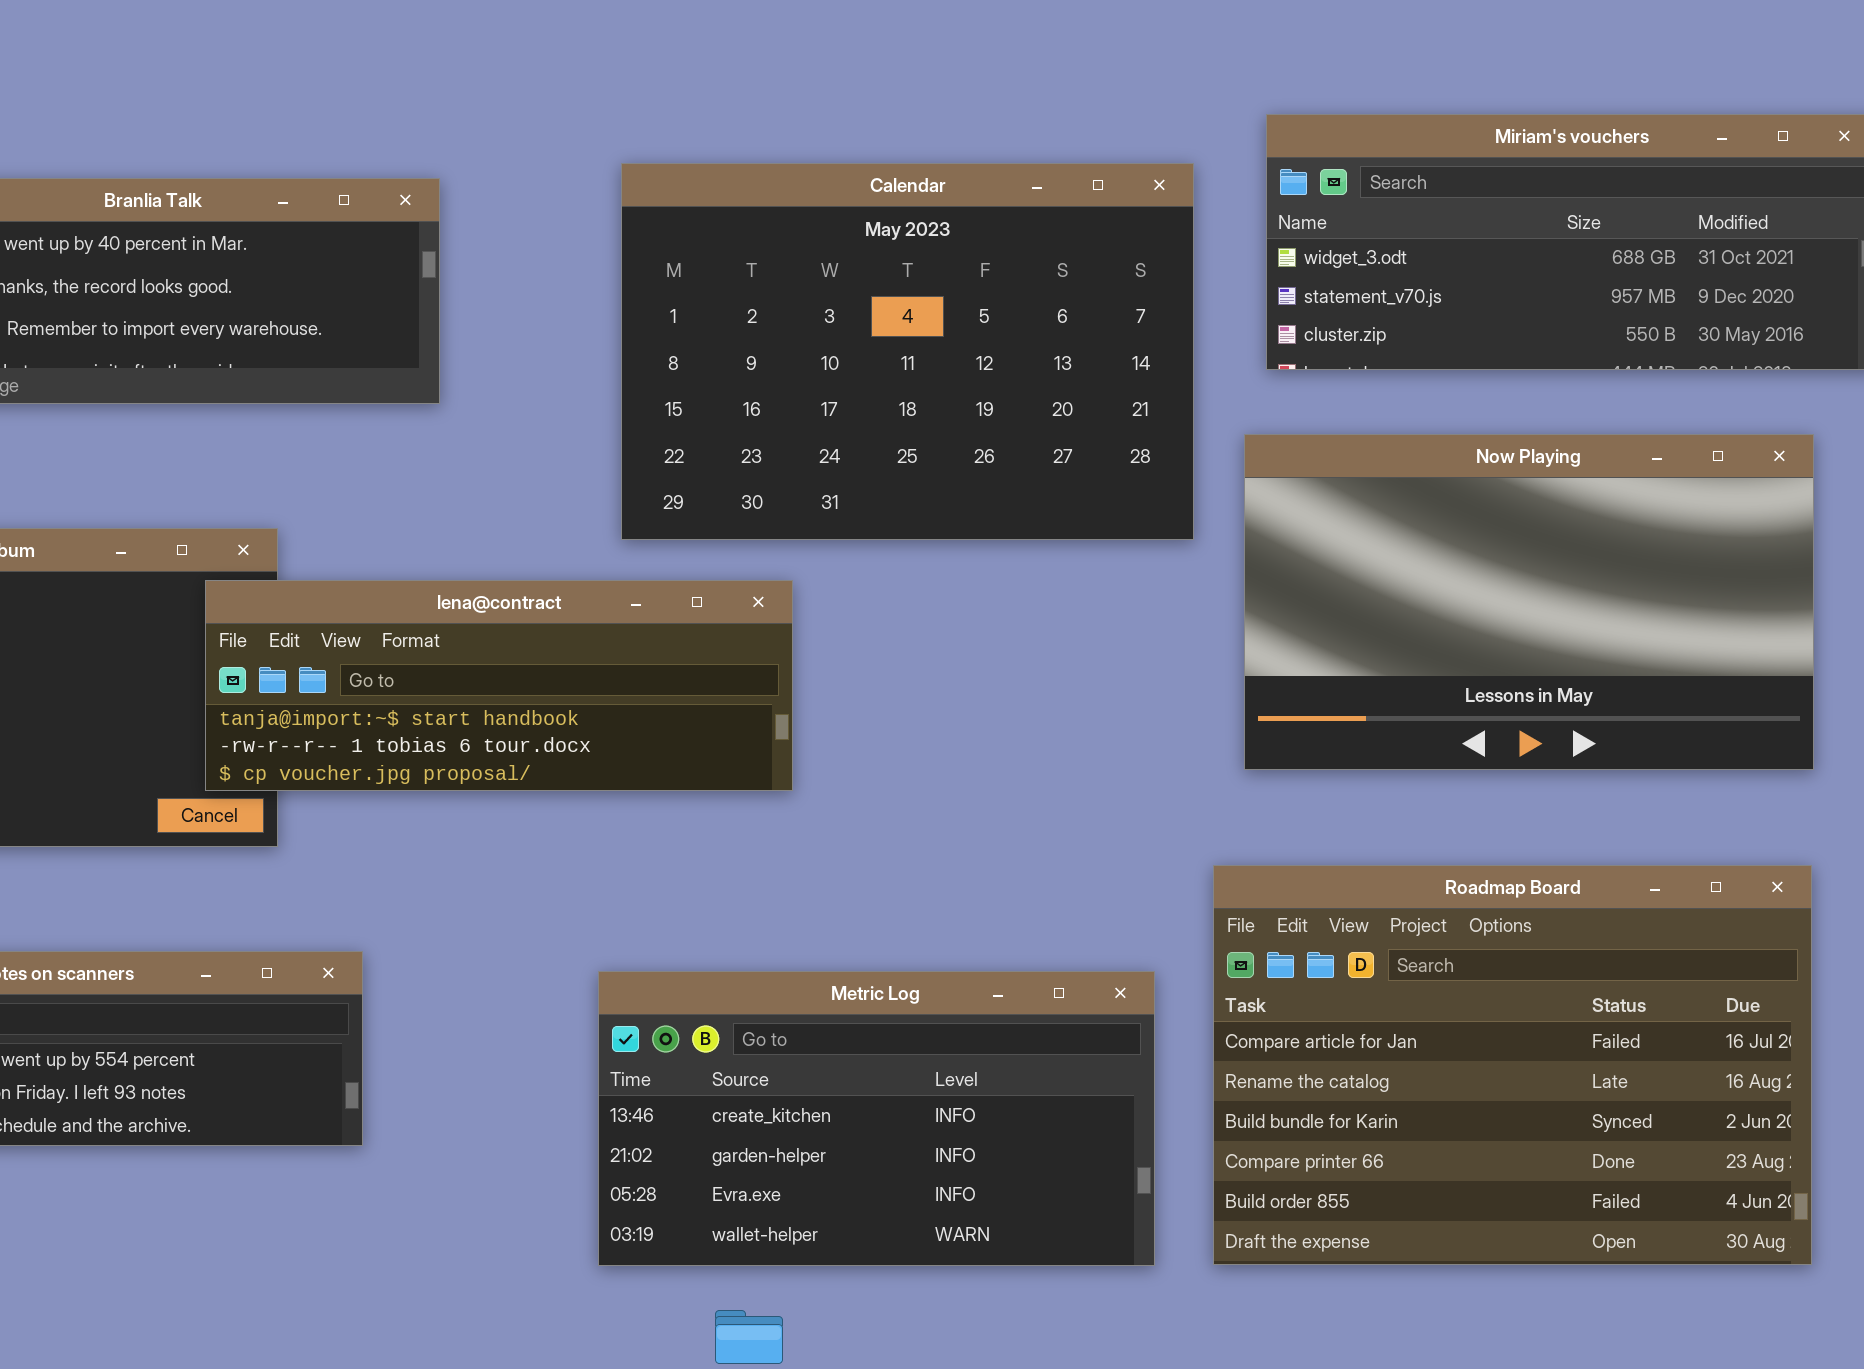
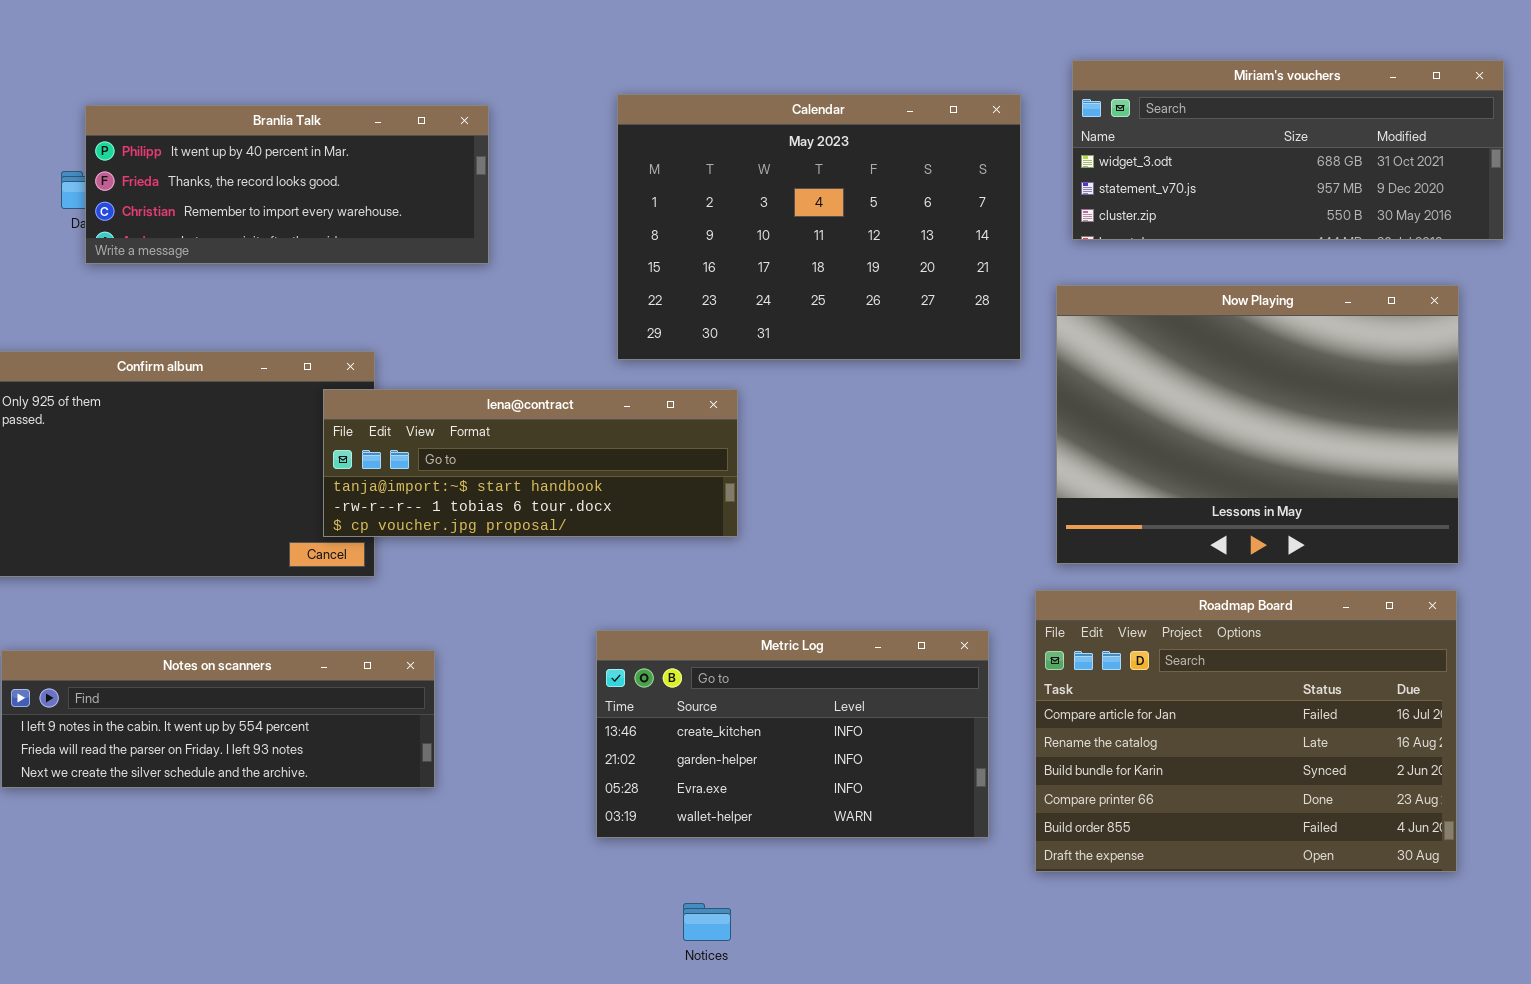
Now Playing: [1244,434,1814,770] -> [1056,285,1459,564], resized
Metric Log: [598,971,1155,1266] -> [596,630,989,838], moved

